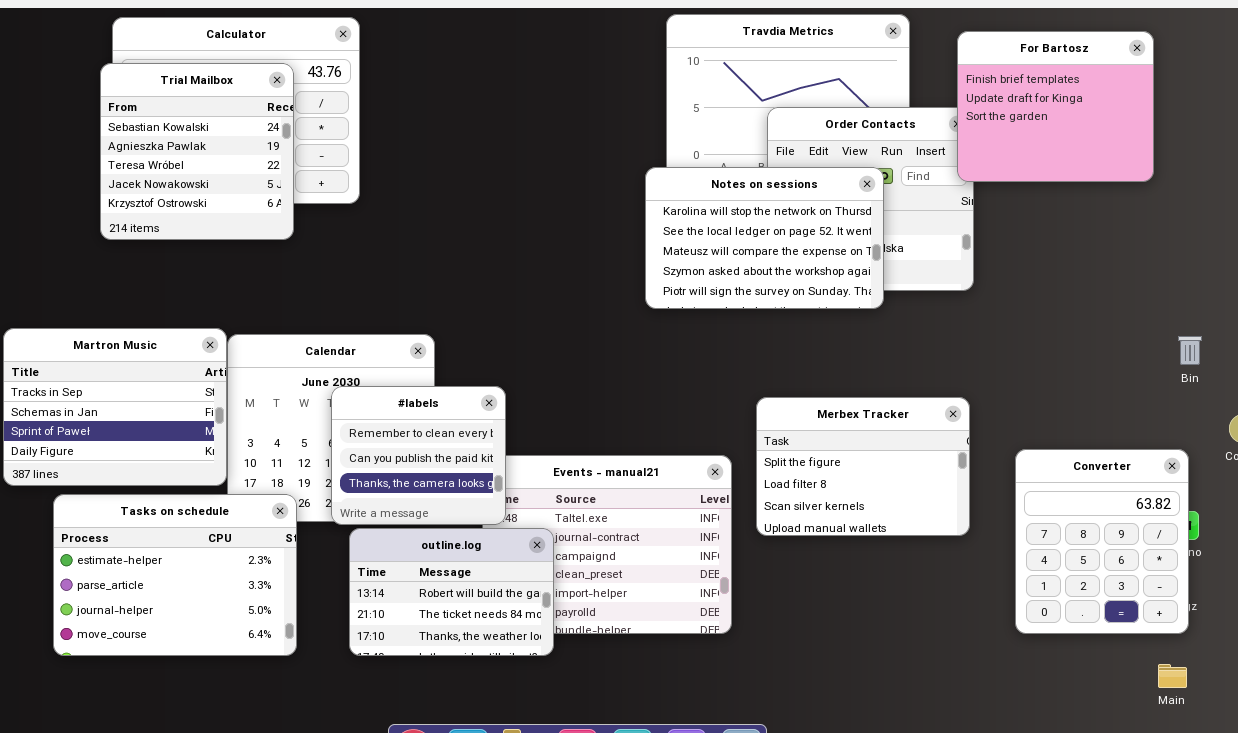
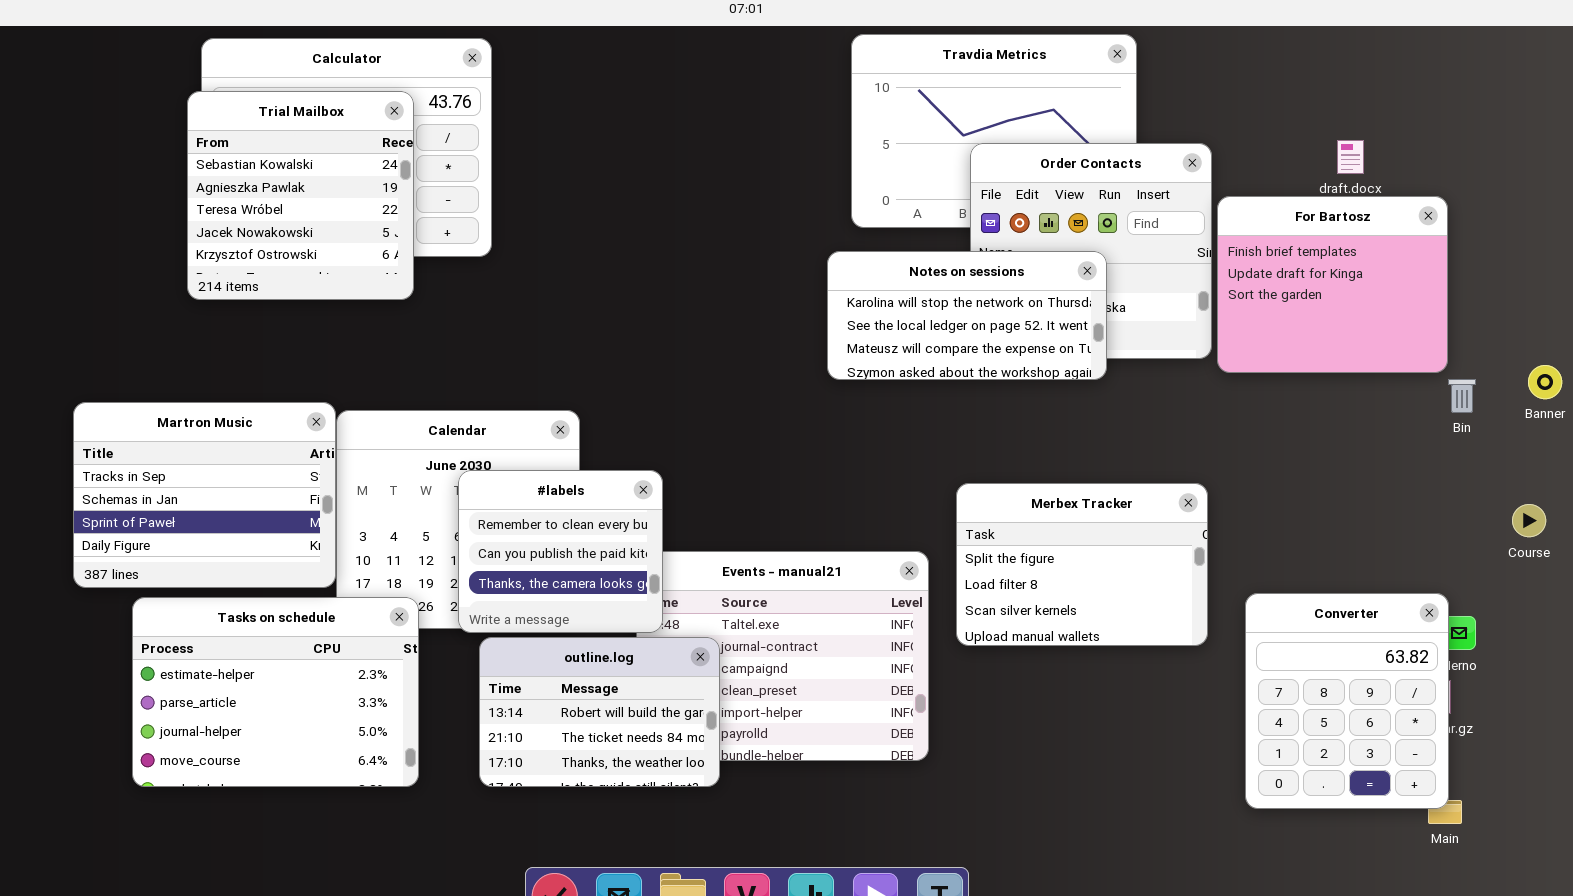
For Bartosz: [957,31,1154,182] -> [1217,196,1448,373], moved
Notes on sessions: [645,167,884,309] -> [827,251,1107,380], resized
Bin: [1178,336,1202,365] -> [1448,379,1476,413], moved
Converter: [1015,449,1189,634] -> [1245,593,1449,809], moved

